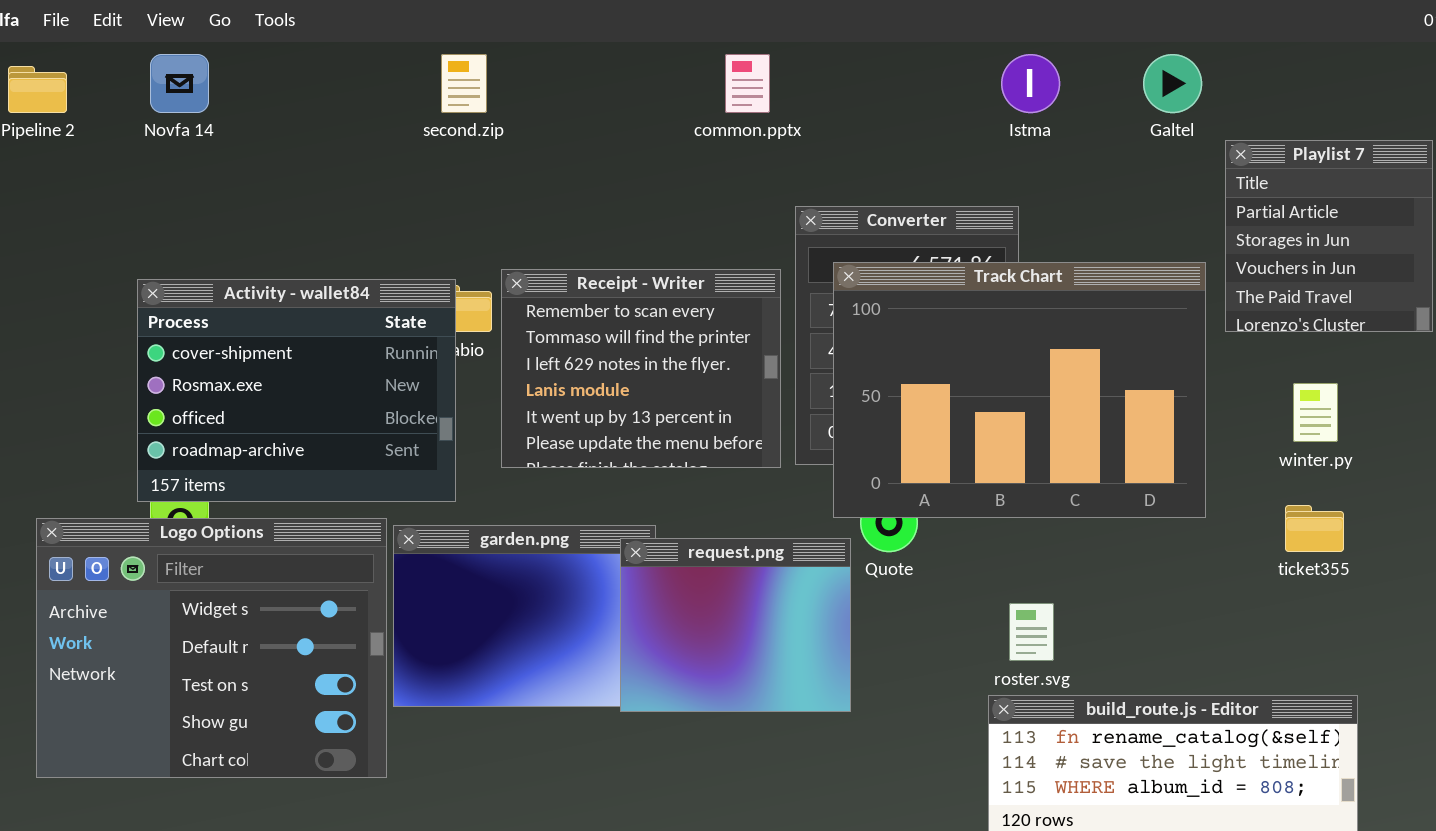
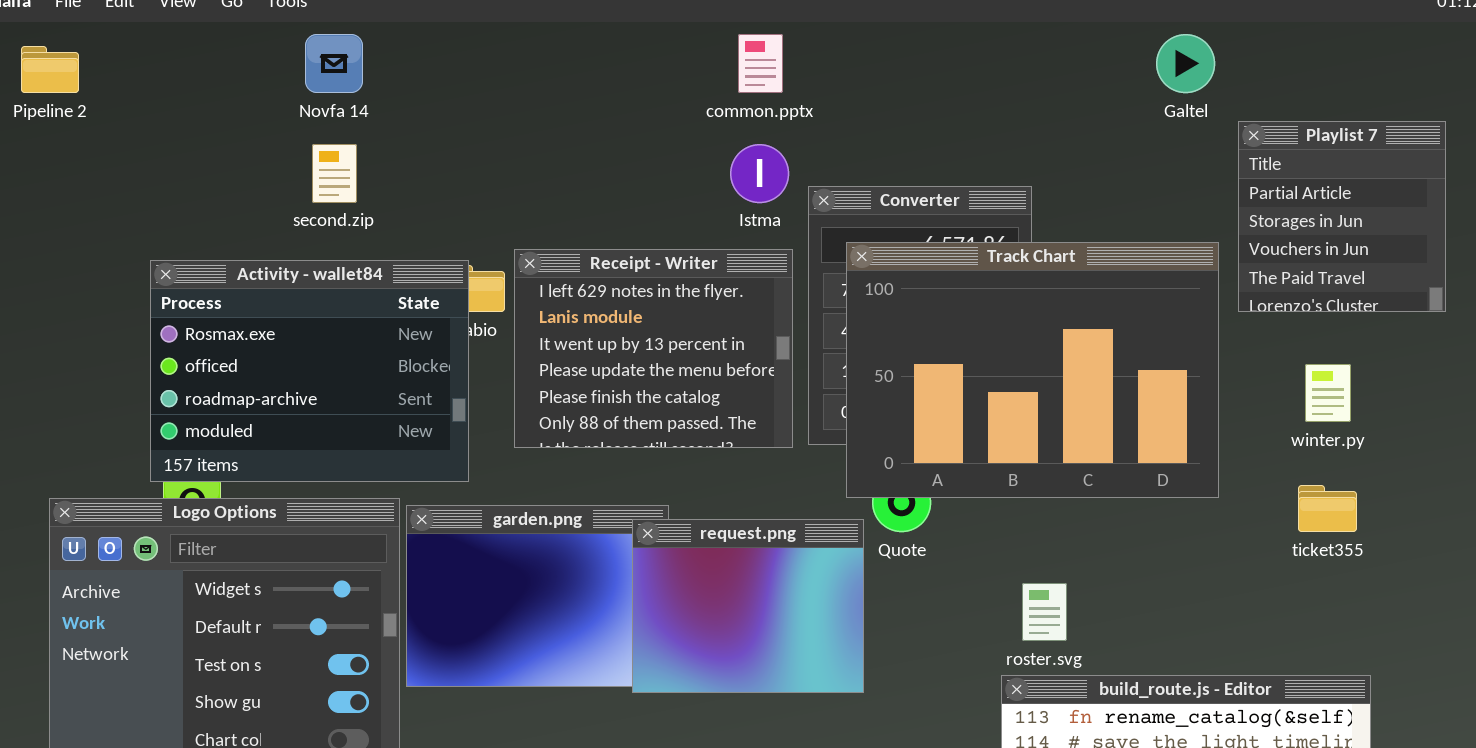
Novfa 14: [150,54,209,113] -> [305,34,363,93], moved
second.zip: [441,54,487,113] -> [312,144,357,203], moved
Istma: [1001,54,1060,113] -> [730,144,789,203], moved
Receipt - Writer: [501,269,781,468] -> [514,249,793,448], scrolled down 2 rows
Activity - wallet84: [137,279,456,502] -> [150,260,469,482], scrolled down 1 row

